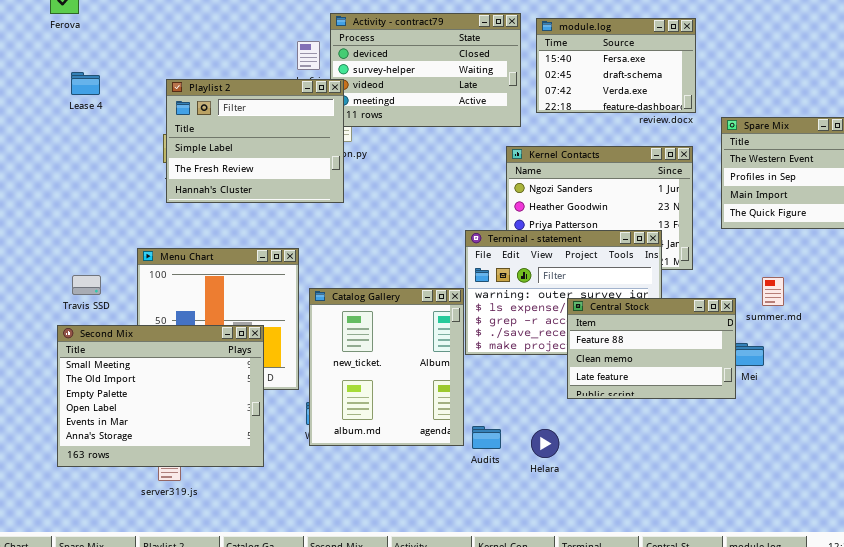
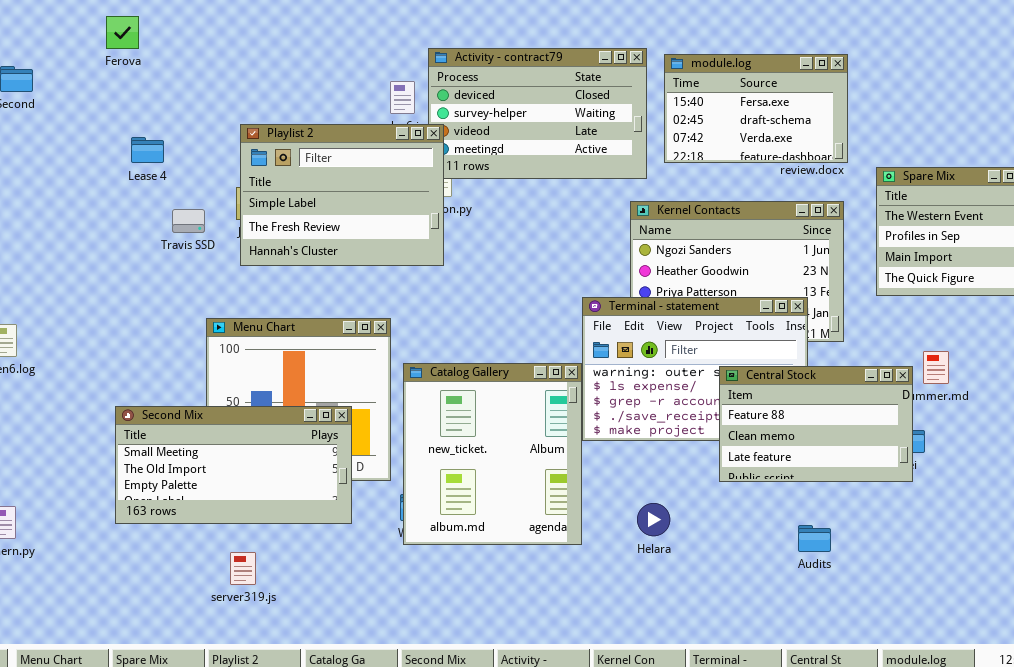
Lease 4: [71,72,100,95] -> [131,137,164,163], moved
Travis SSD: [72,275,101,295] -> [172,209,205,233], moved
Central Stock: [567,298,736,399] -> [719,366,913,482], moved
Second Mix: [57,325,264,467] -> [115,406,352,524], resized
Audits: [472,426,501,449] -> [798,525,831,552], moved
Helara: [531,429,559,458] -> [637,503,670,536], moved

